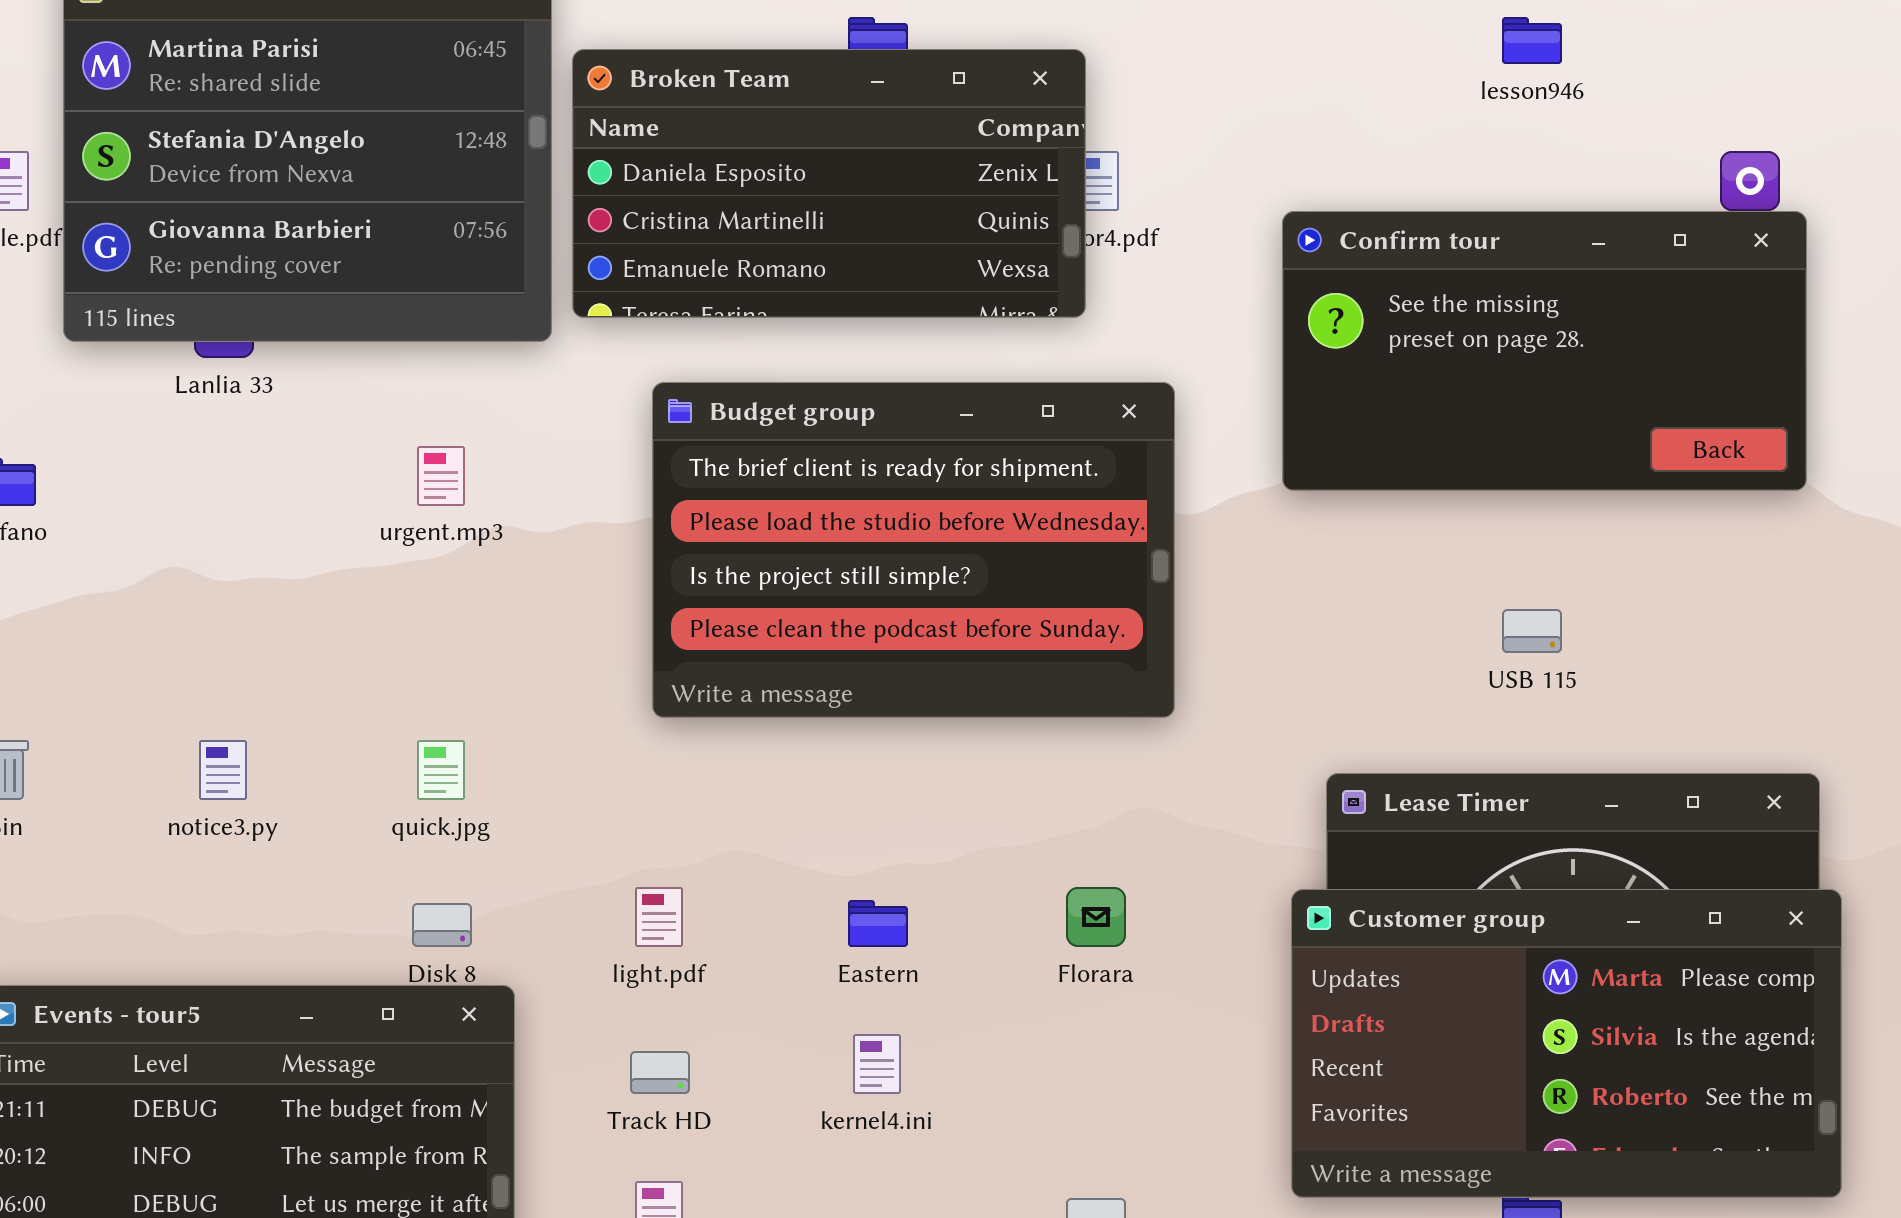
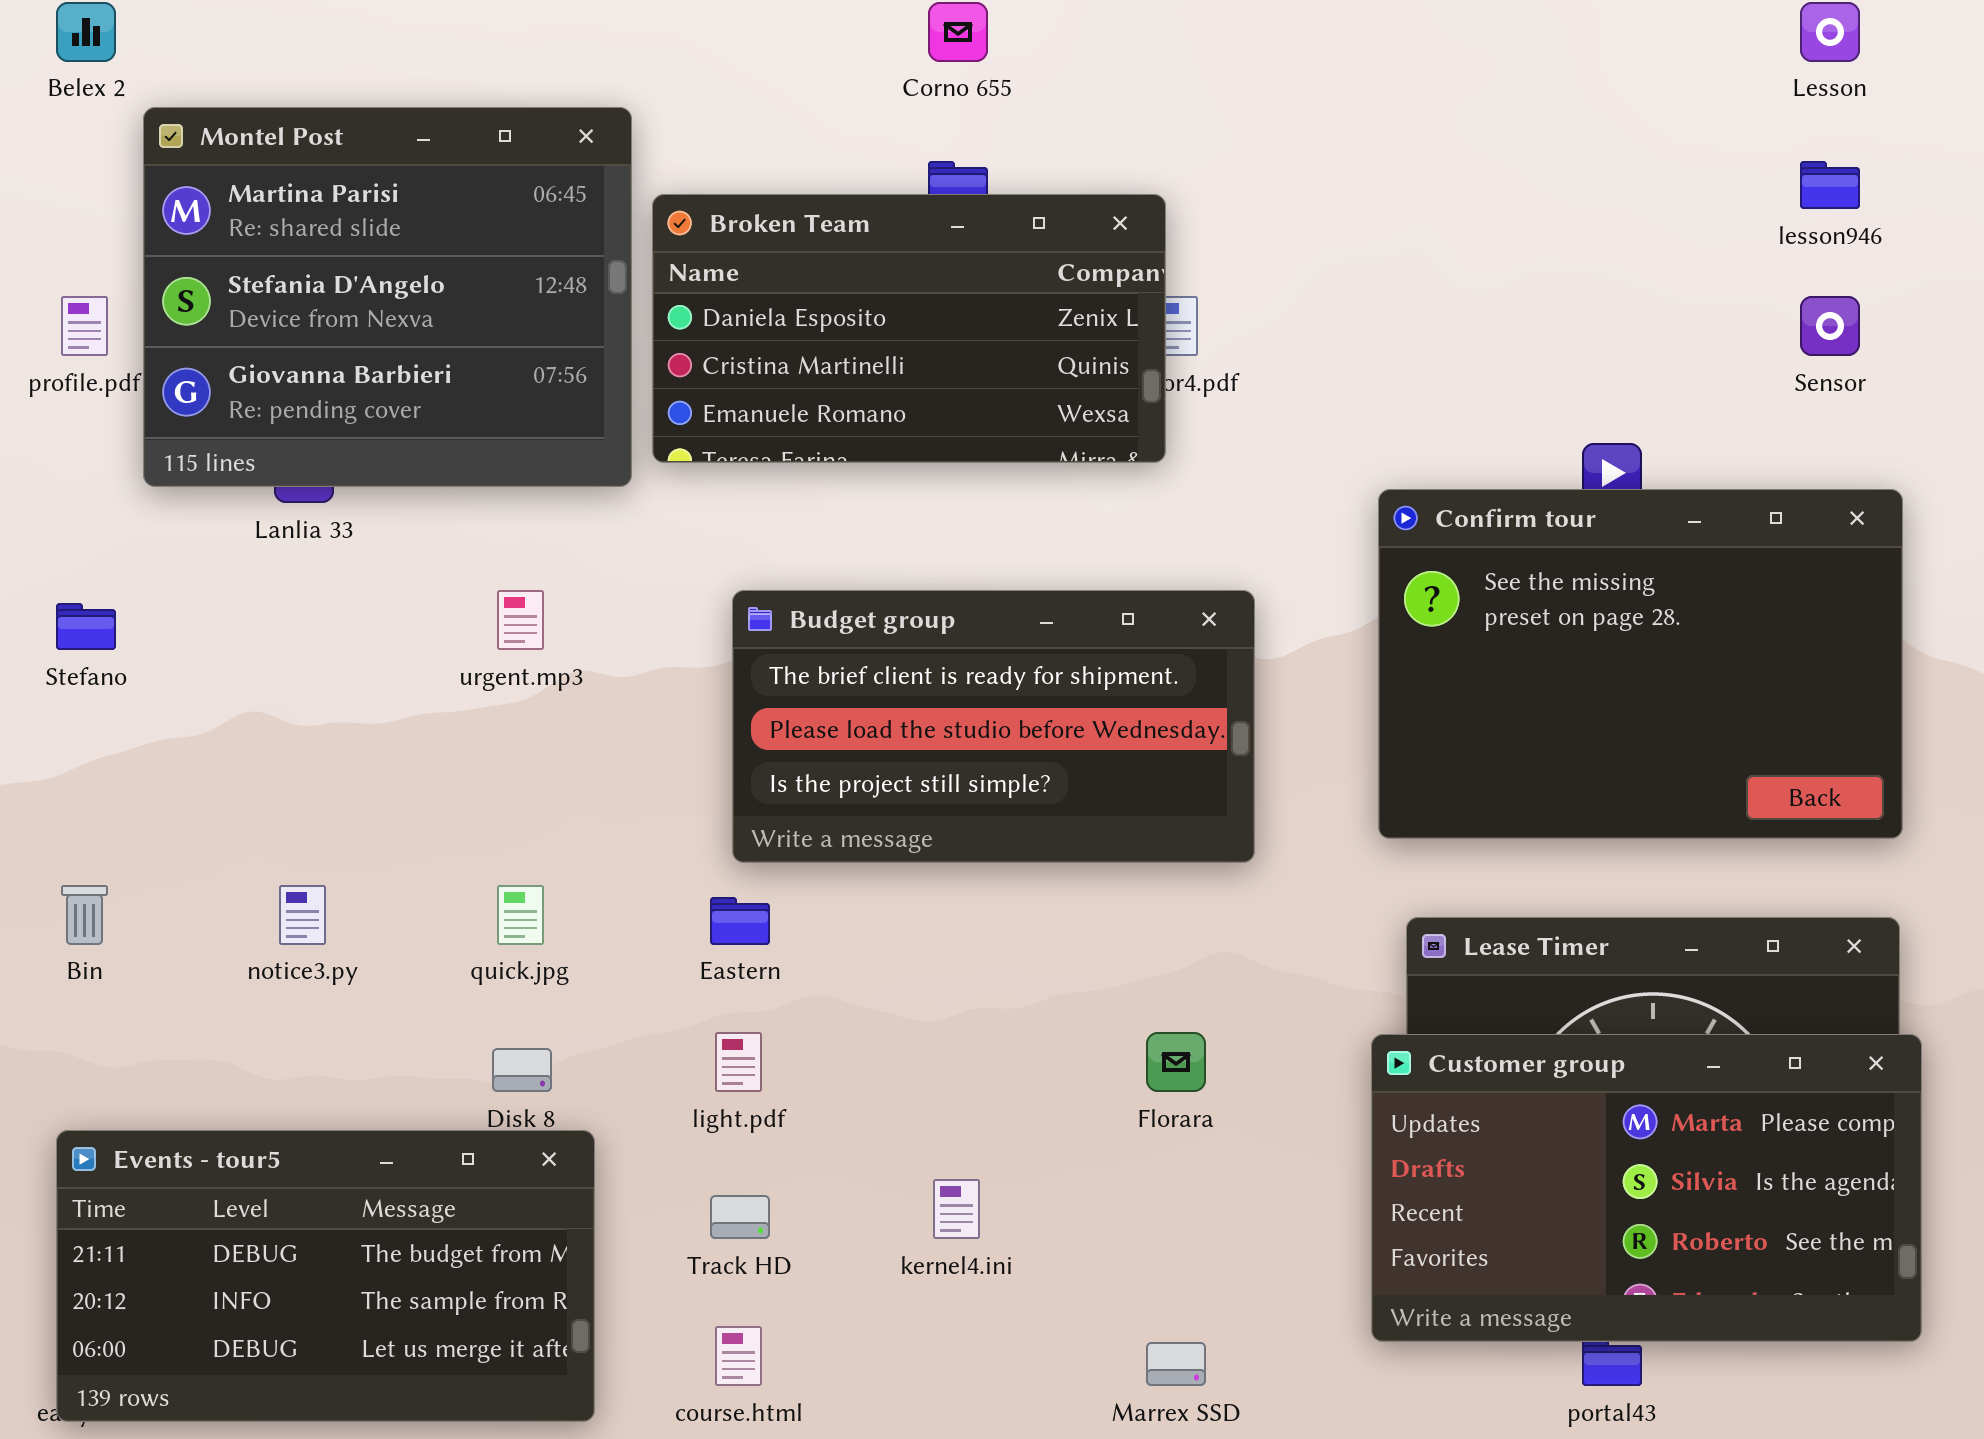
lesson946: [1502,17,1562,64] -> [1800,161,1860,209], moved
Confirm tour: [1282,211,1807,491] -> [1378,489,1903,839], moved, resized
Budget group: [652,382,1175,718] -> [732,590,1255,863], resized
Eastern: [848,900,908,947] -> [710,897,770,945], moved

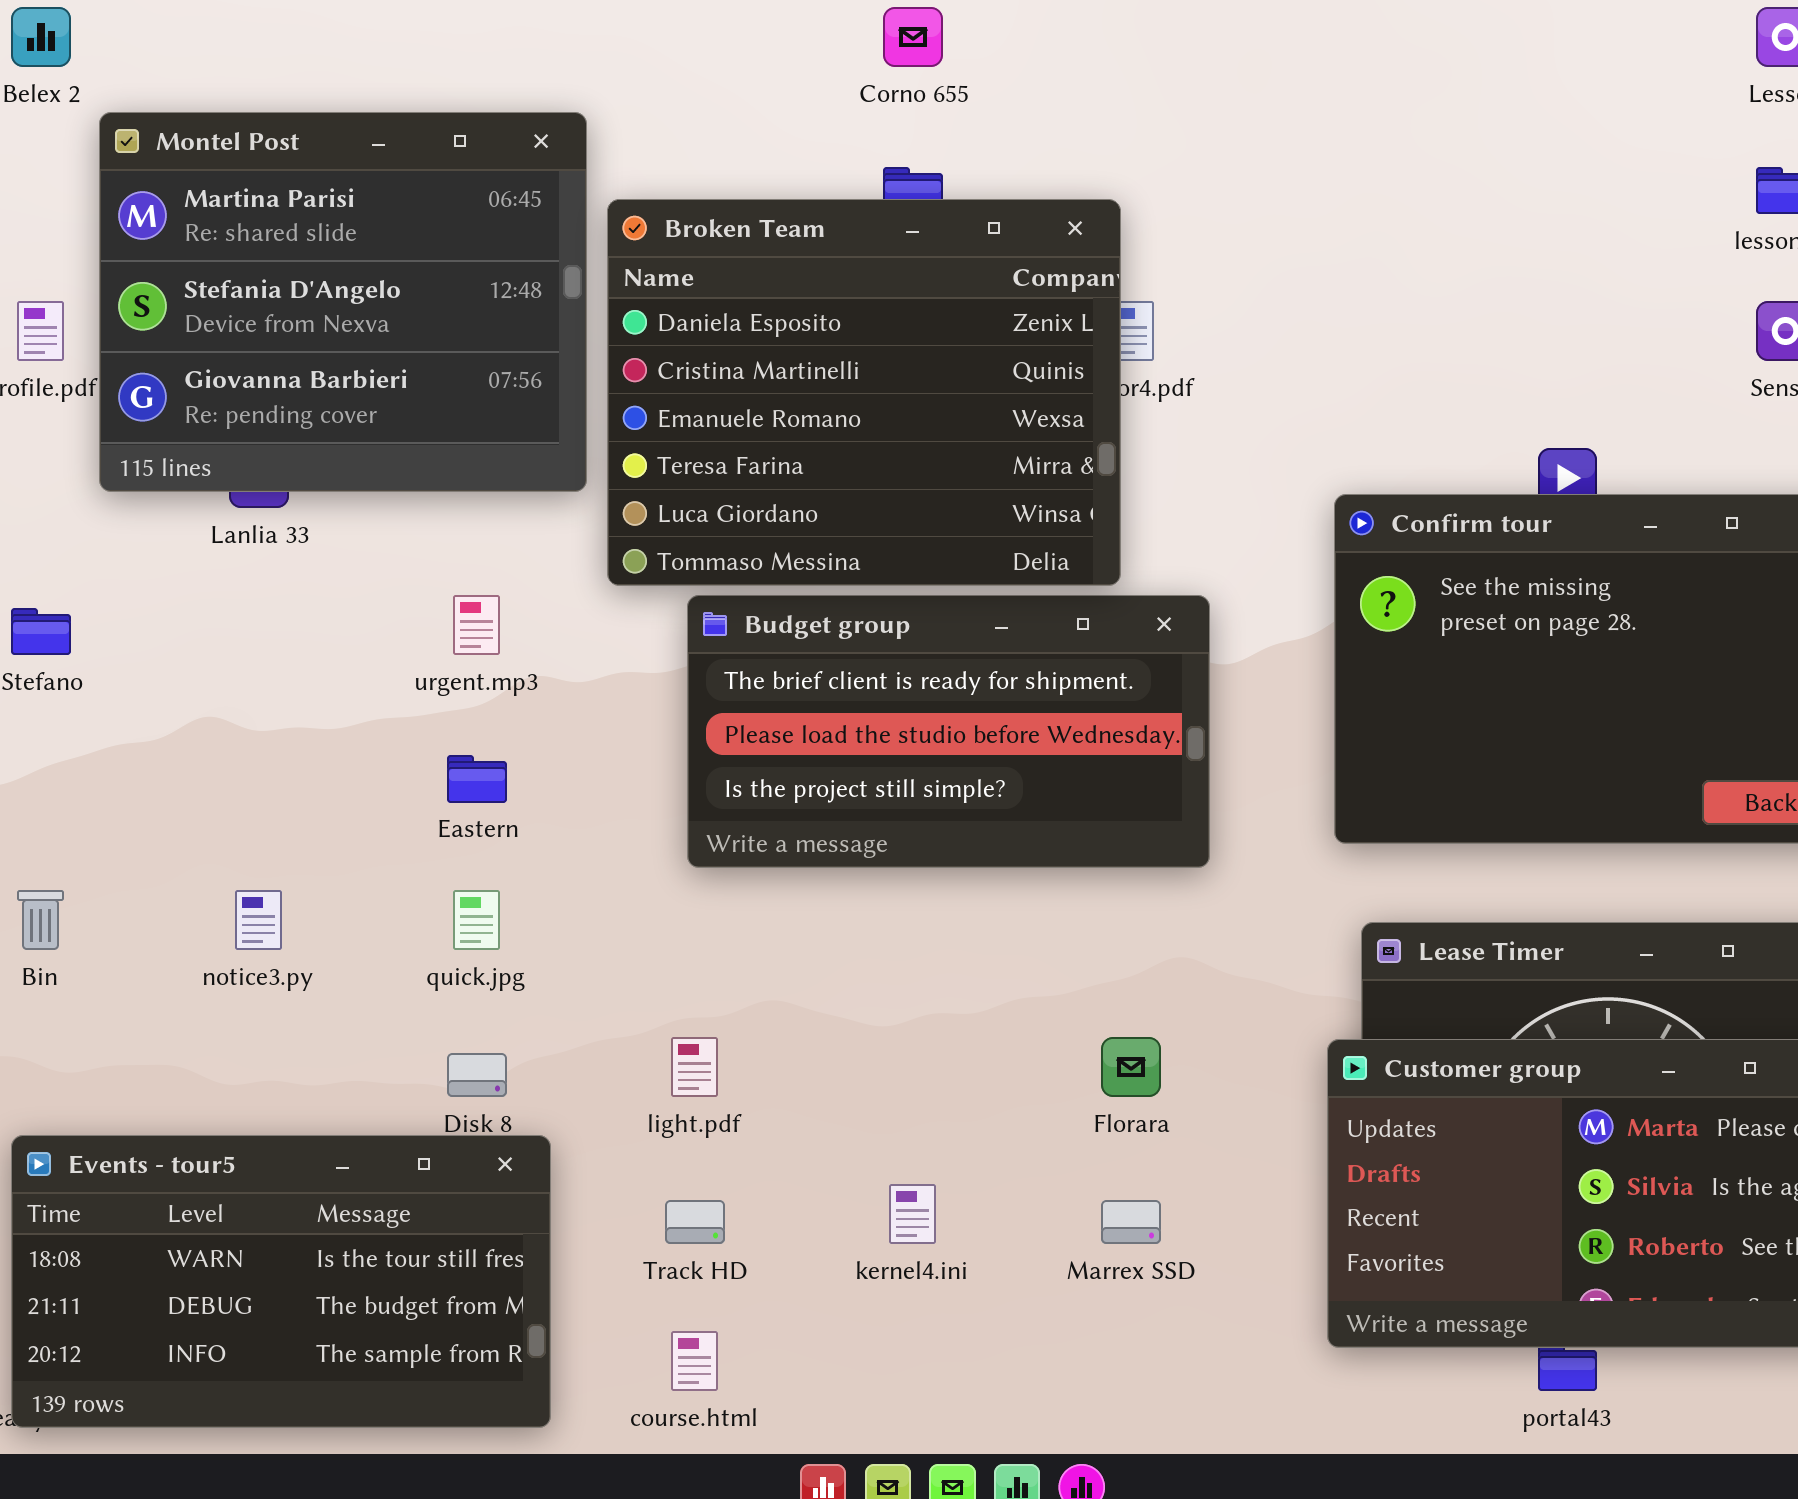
Broken Team: [652,194,1166,463] -> [607,199,1121,586], resized
Eastern: [710,897,770,945] -> [447,755,507,803], moved
Events - tour5: [56,1130,595,1422] -> [11,1135,551,1428], scrolled up 1 row
Marrex SSD: [1146,1342,1206,1386] -> [1101,1200,1161,1244], moved

